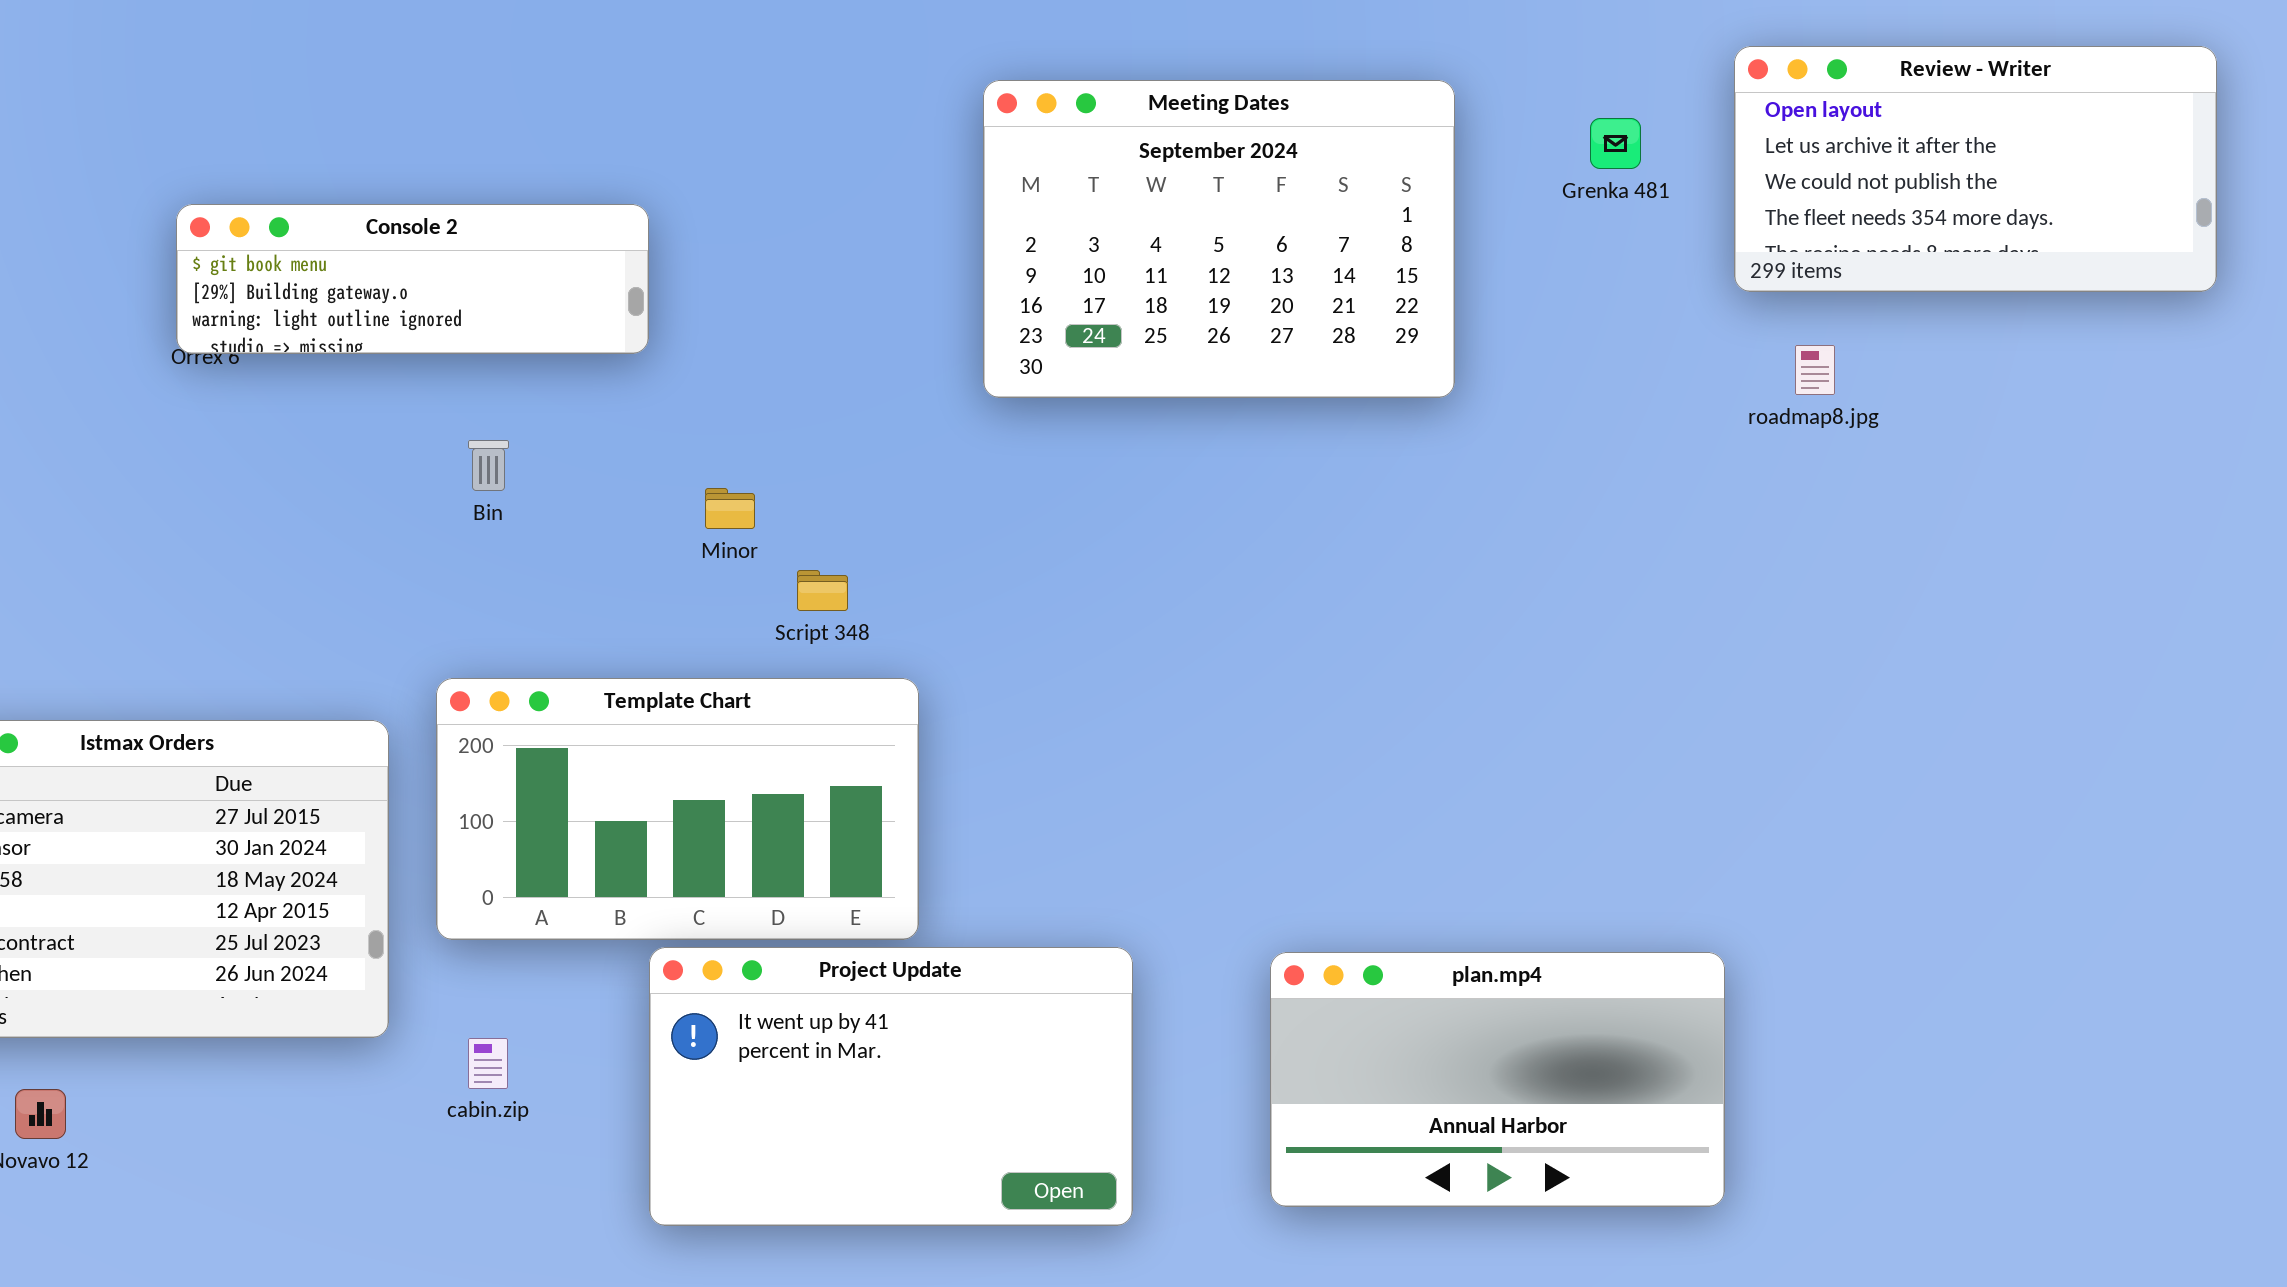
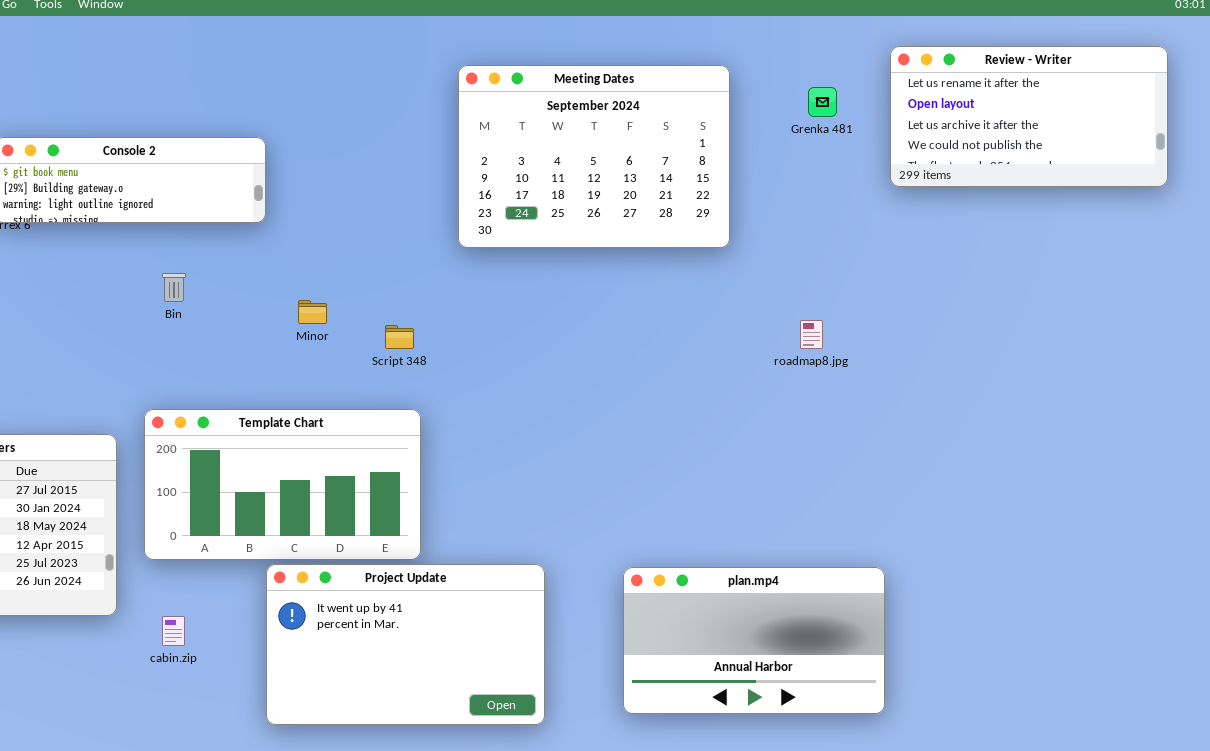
Review - Writer: [1734,46,2217,292] -> [890,46,1168,187], scrolled up 1 row
roadmap8.jpg: [1795,345,1835,395] -> [800,320,823,349], moved
Script 348: [797,570,848,611] -> [385,325,414,349], moved

